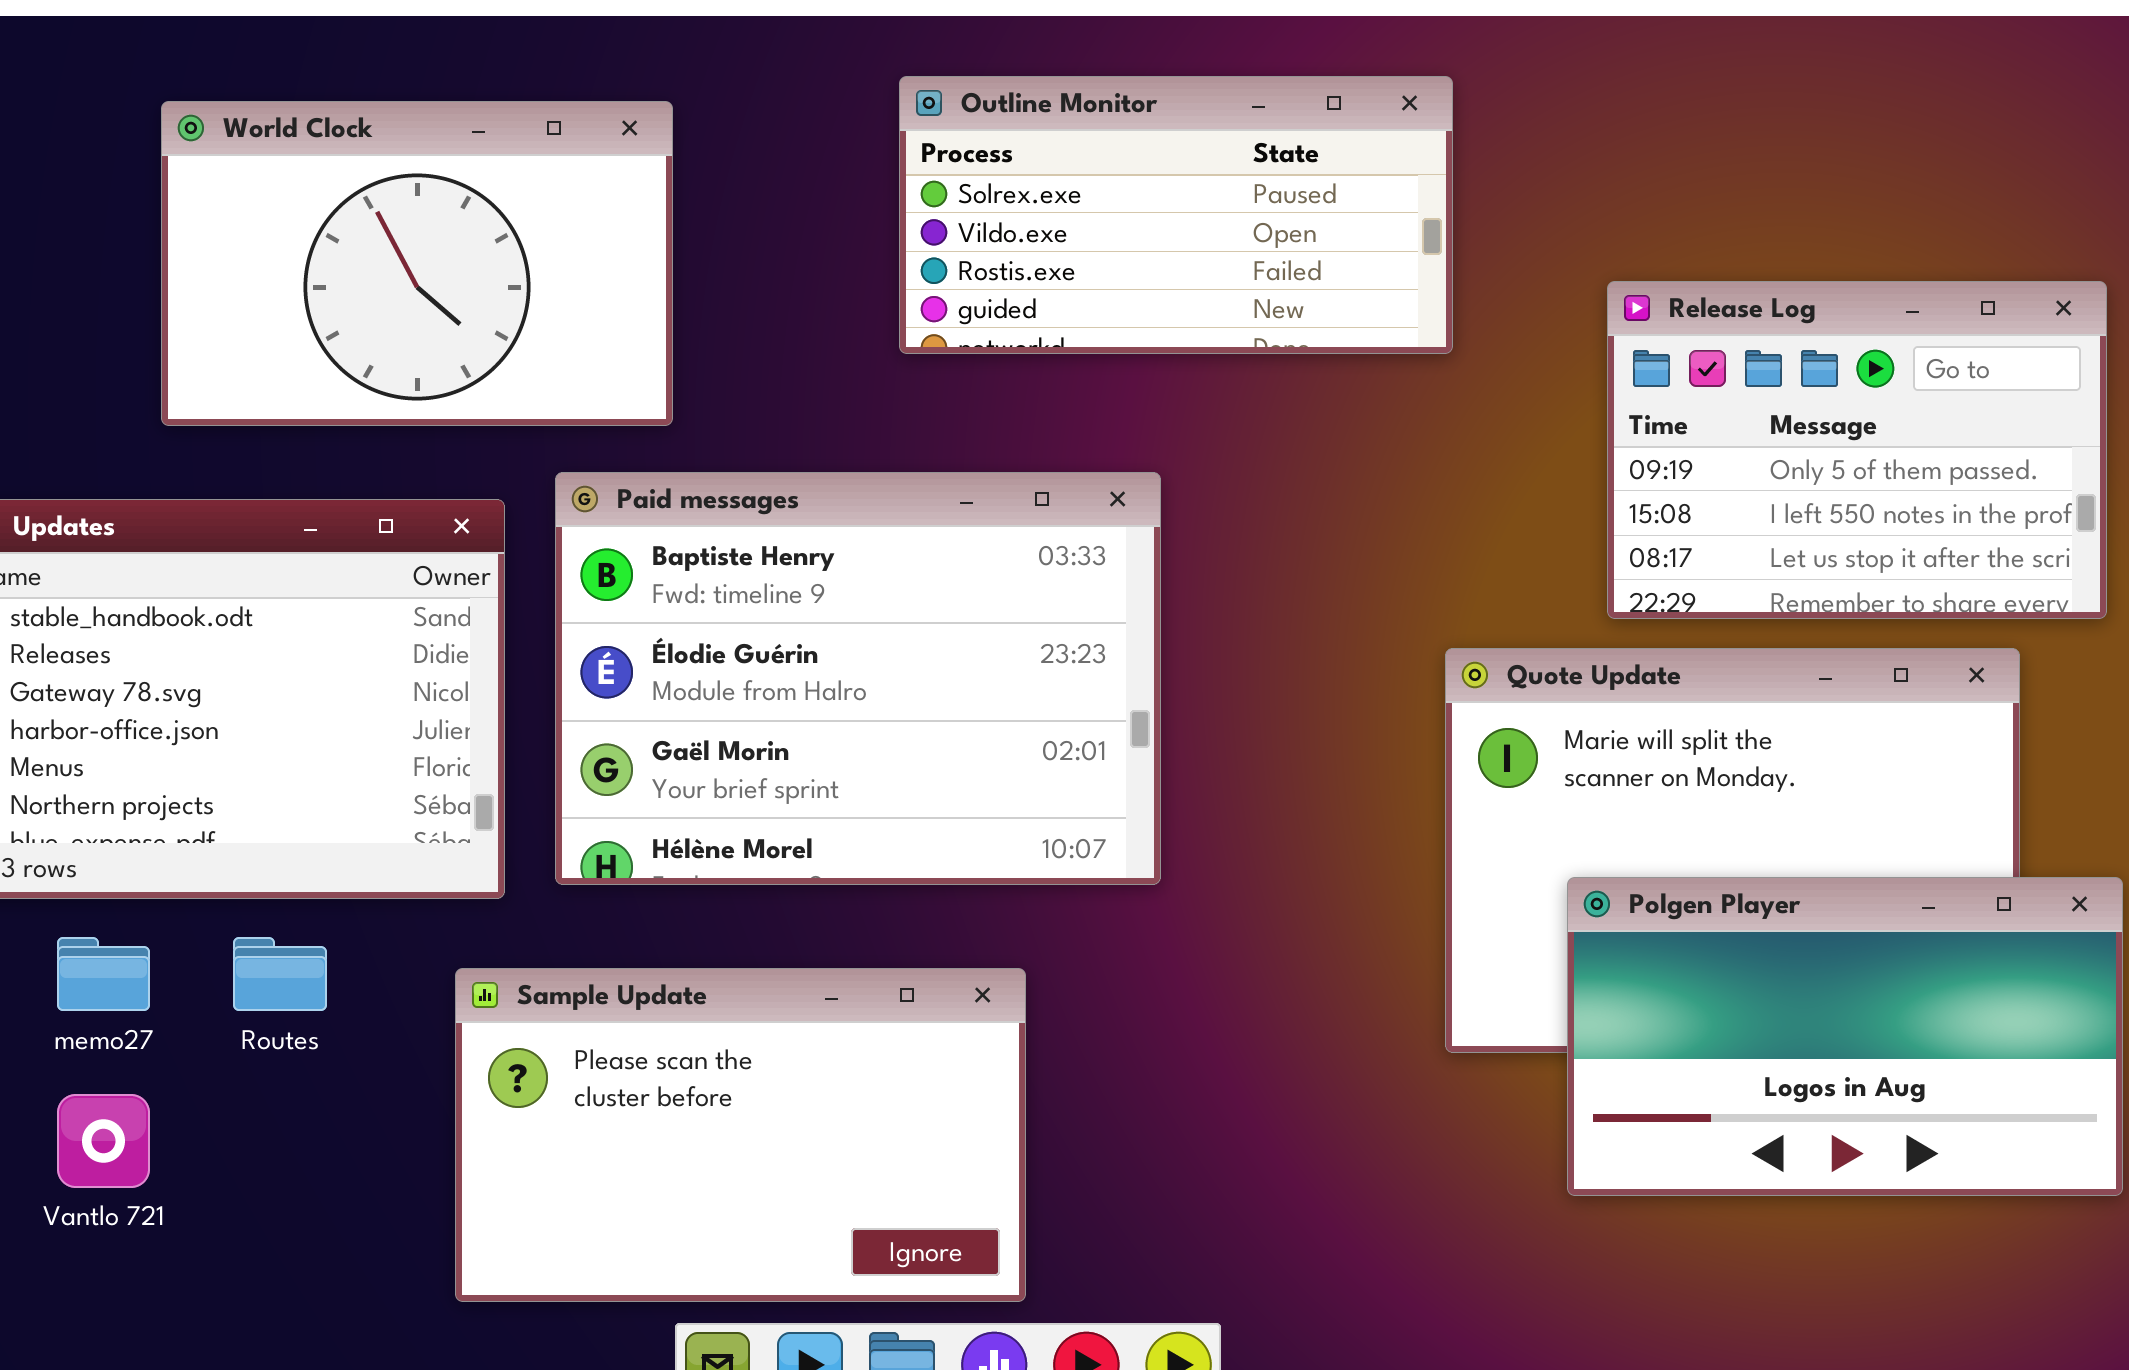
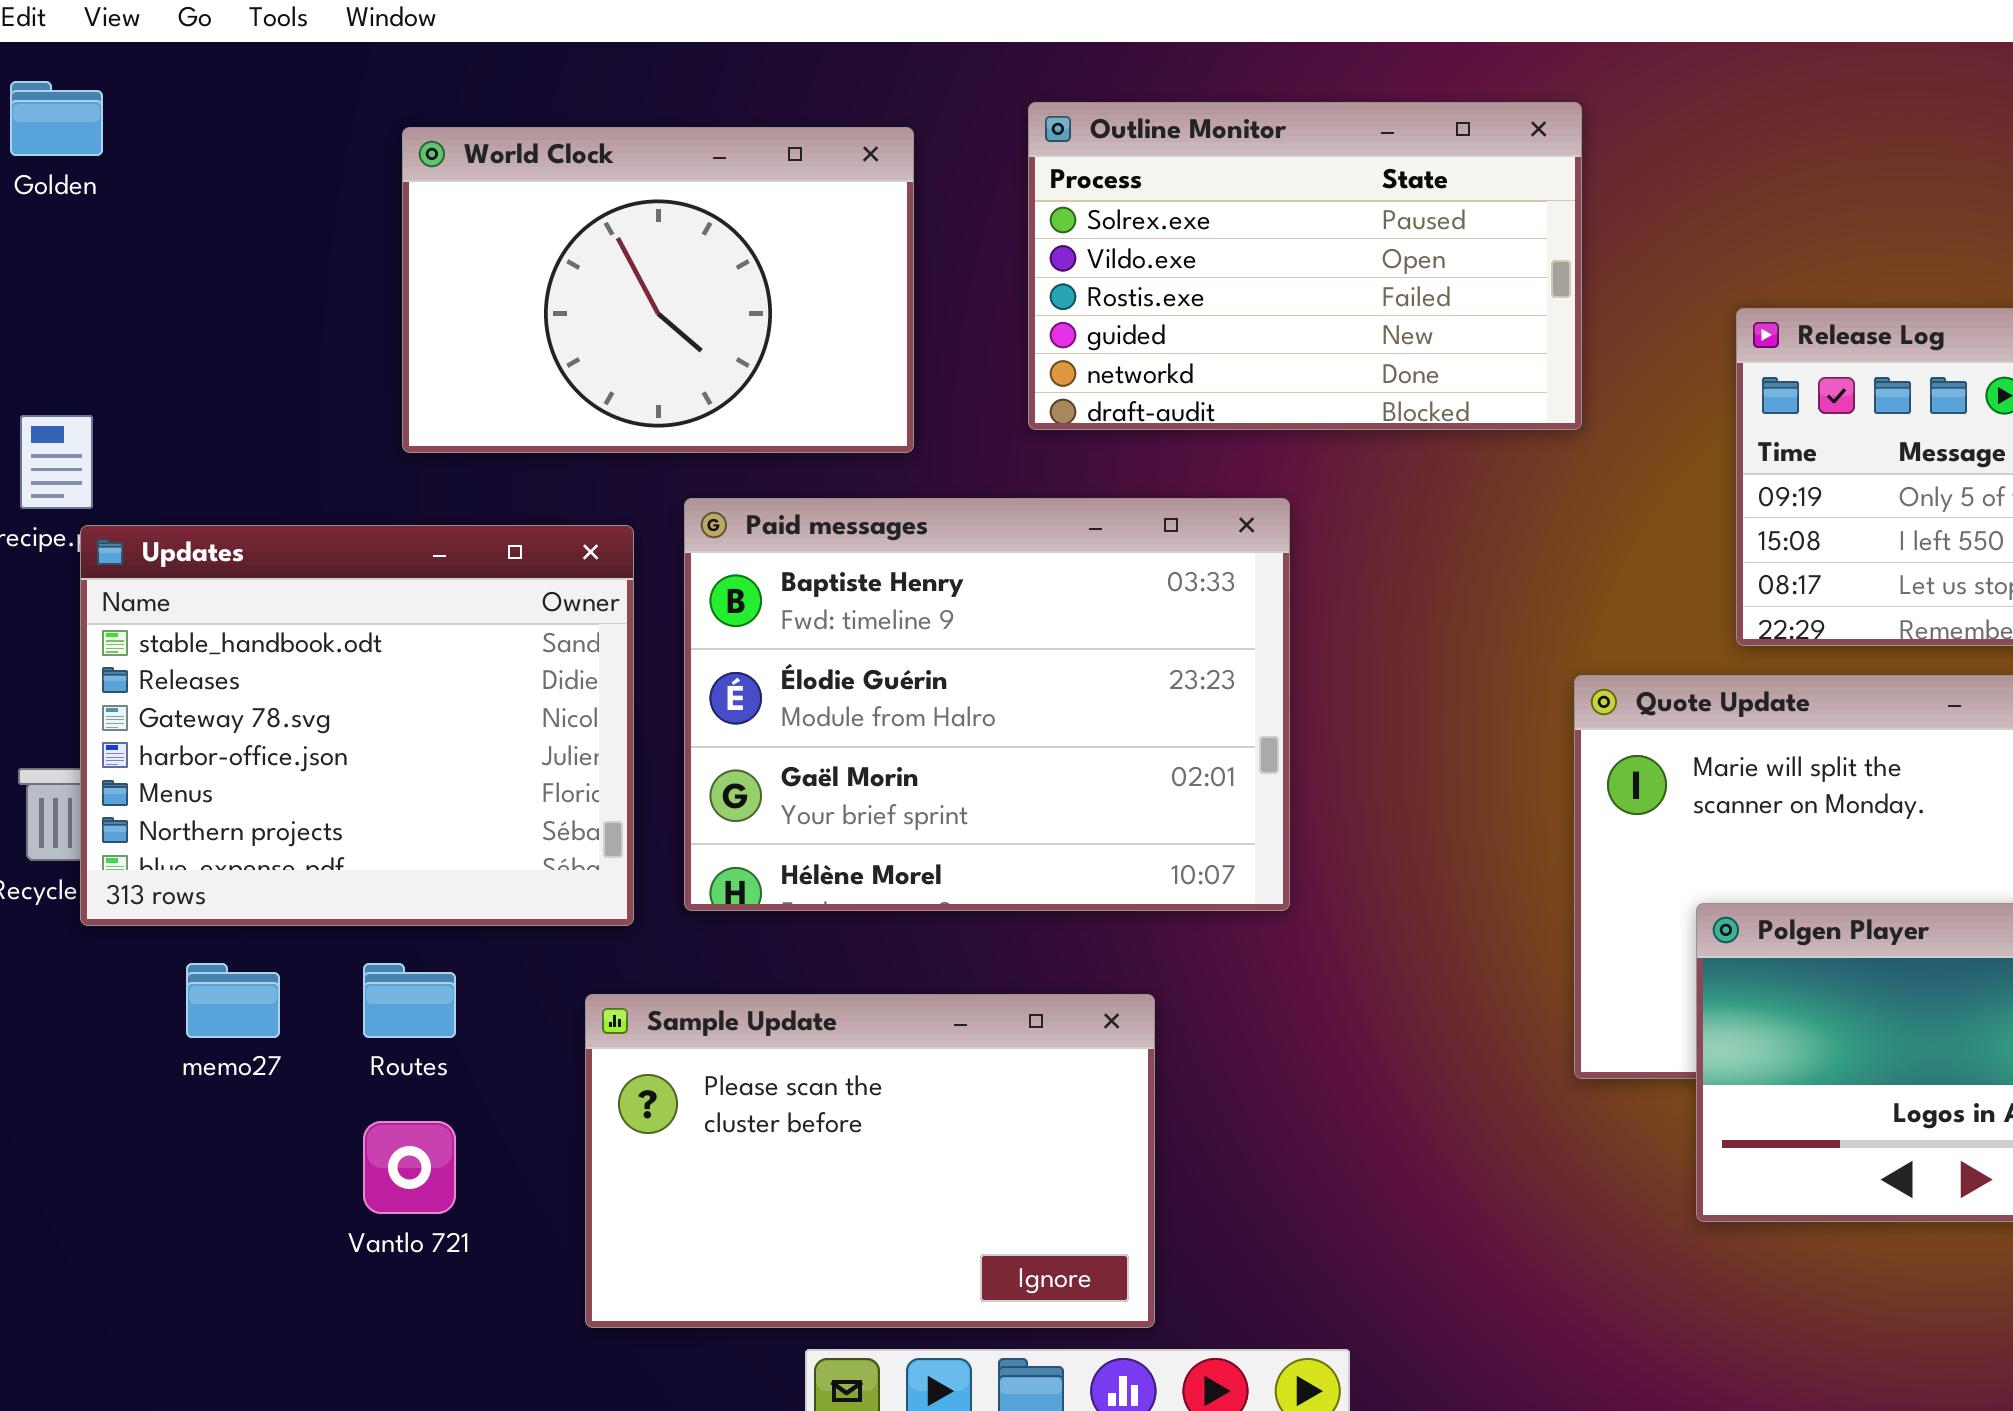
Outline Monitor: [899,76,1453,354] -> [1028,102,1582,430], resized
World Clock: [161,101,673,426] -> [402,127,914,453], moved
Vantlo 721: [57,1094,150,1188] -> [363,1121,456,1214], moved

